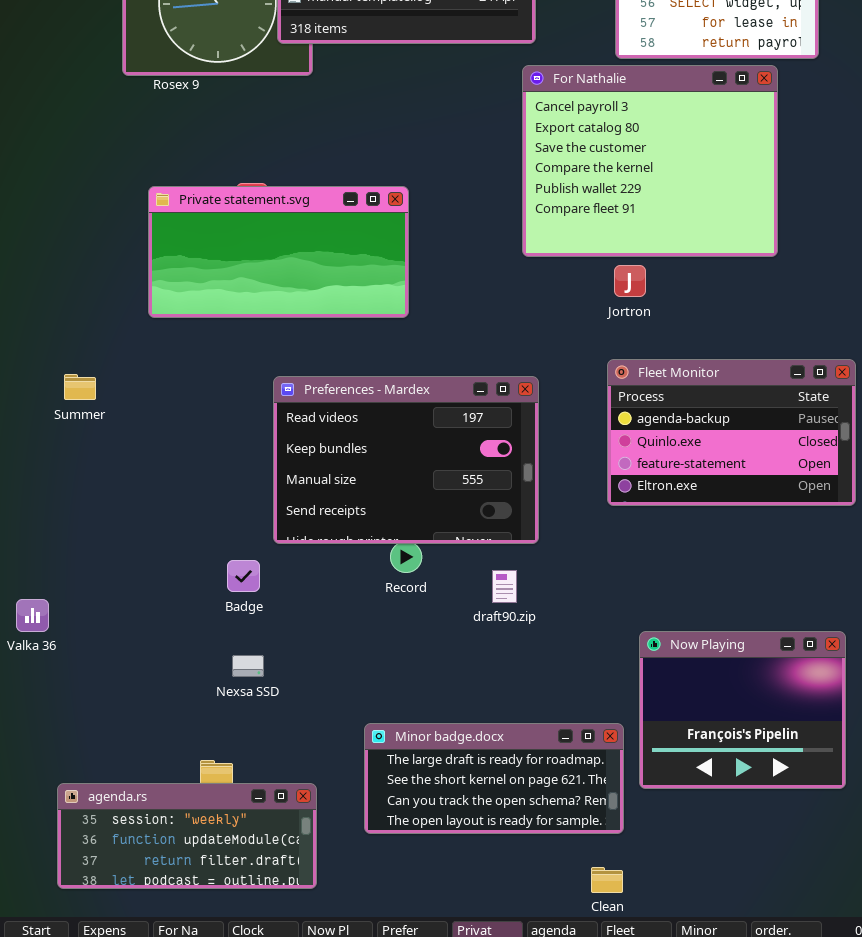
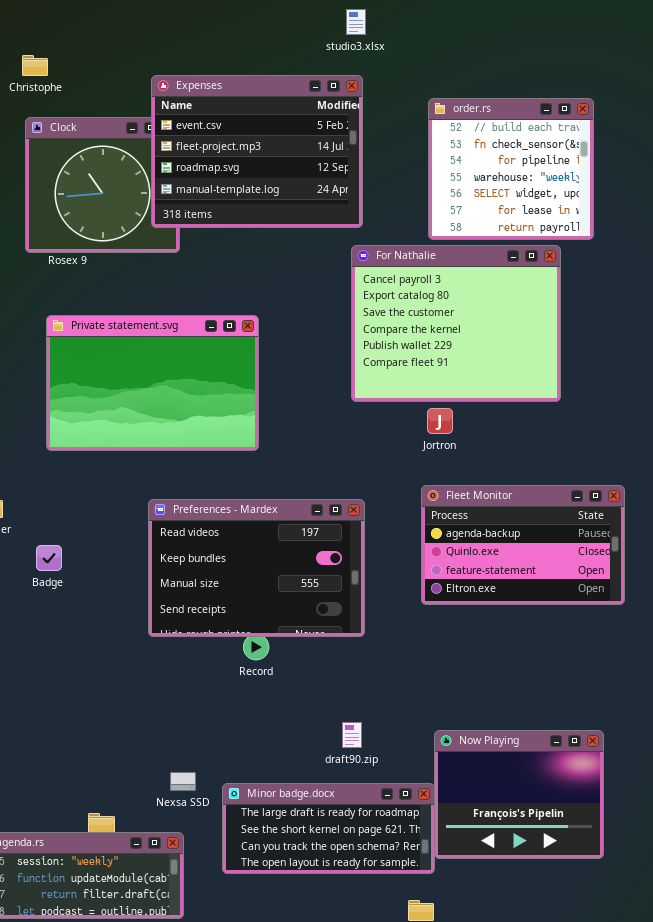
Private statement.svg: [148,186,409,318] -> [46,315,259,451], resized
Badge: [227,560,260,592] -> [36,545,62,571], moved
draft90.zip: [492,570,517,603] -> [342,722,362,748], moved
Now Playing: [639,631,846,789] -> [434,730,604,859], moved
Nexsa SSD: [232,655,264,677] -> [170,772,196,791], moved

